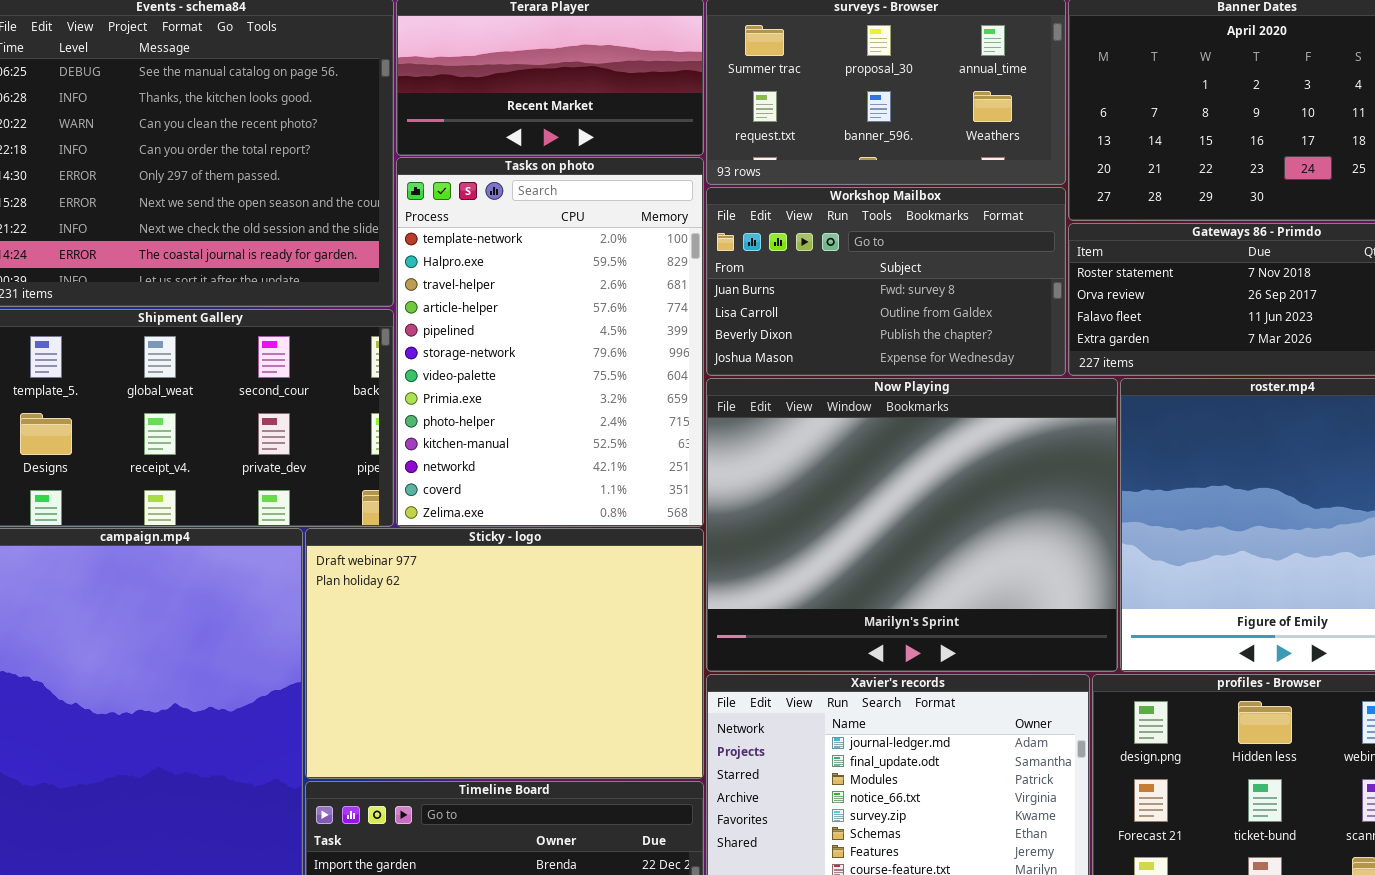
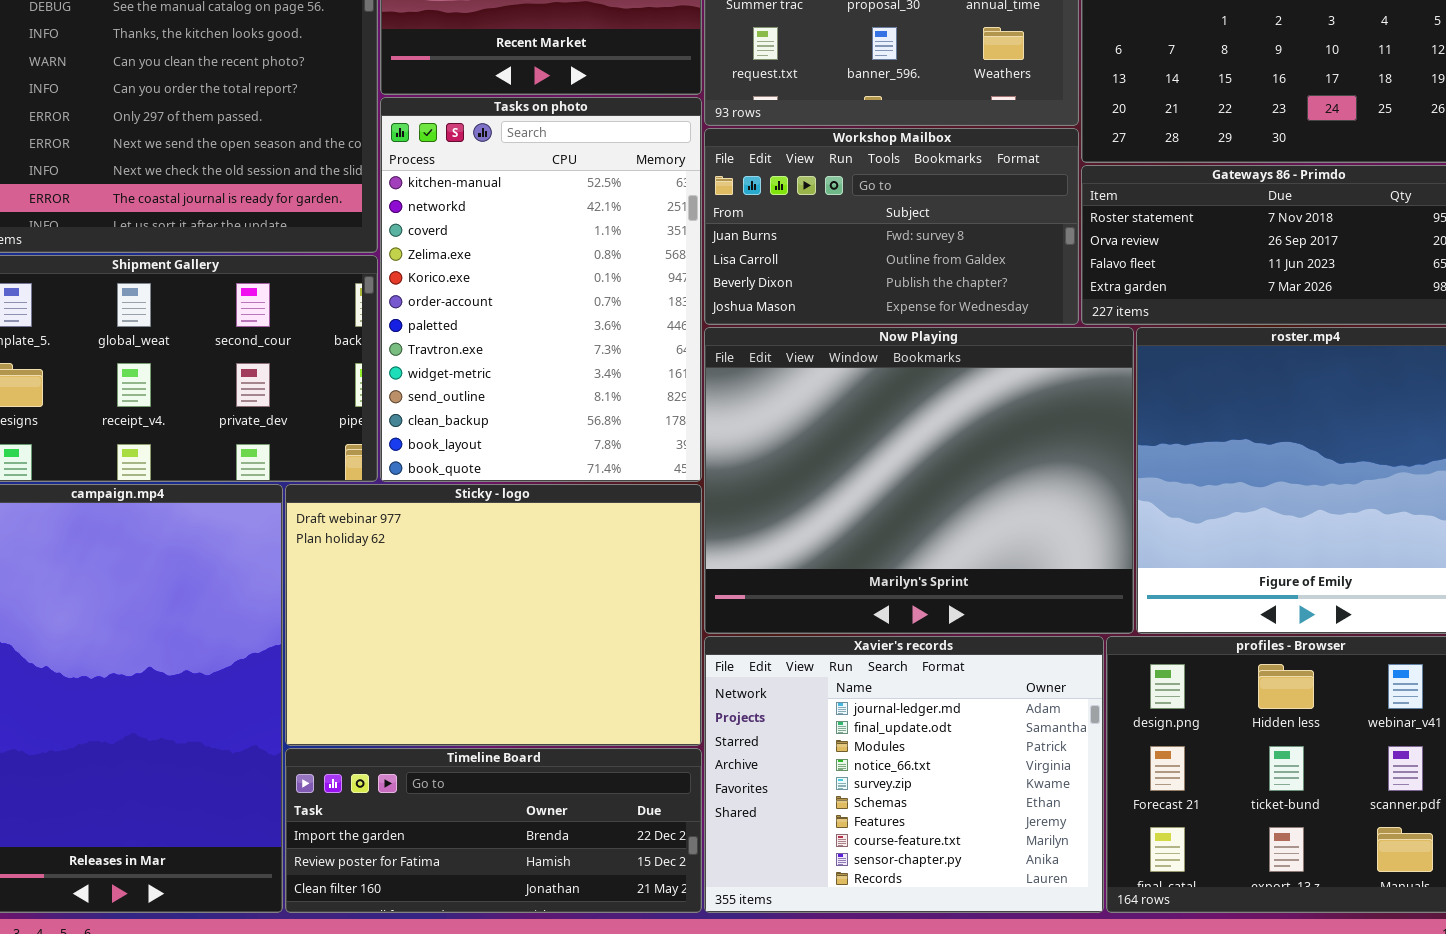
Tasks on photo: [396,157,704,527] -> [380,97,702,482], scrolled down 9 rows

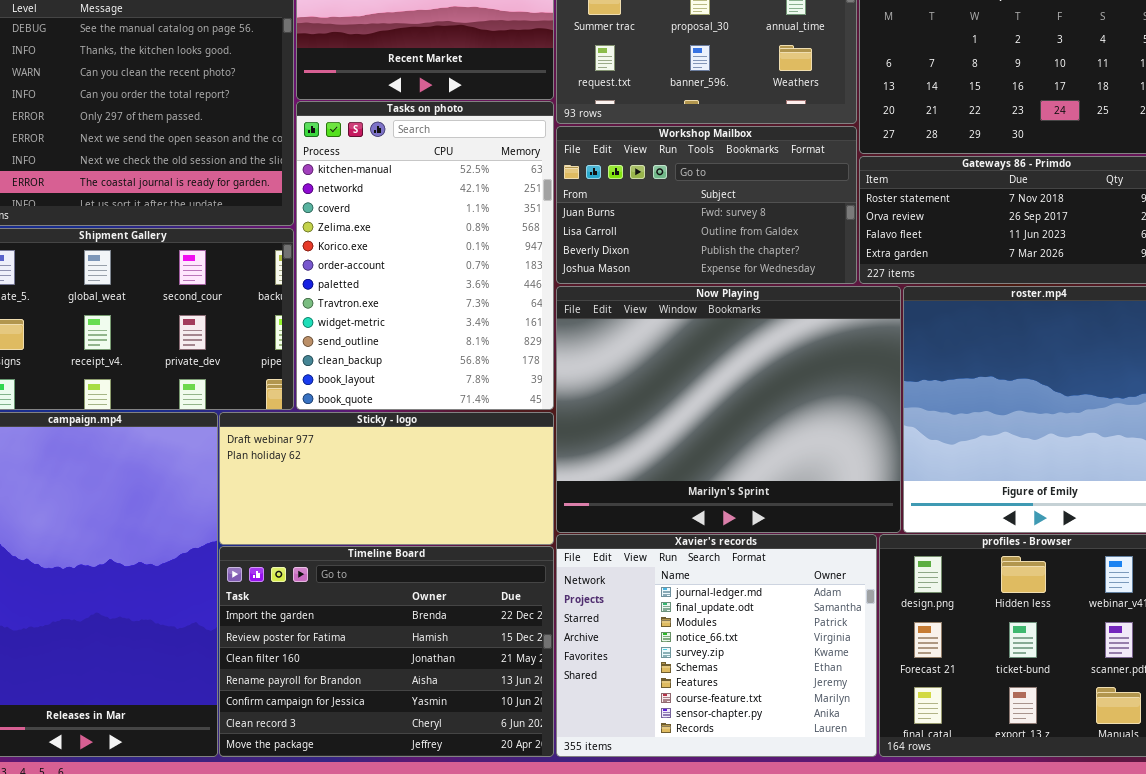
Sticky - logo: [285,484,702,746] -> [219,412,554,545], resized
Timeline Board: [285,748,702,913] -> [219,546,554,757], resized

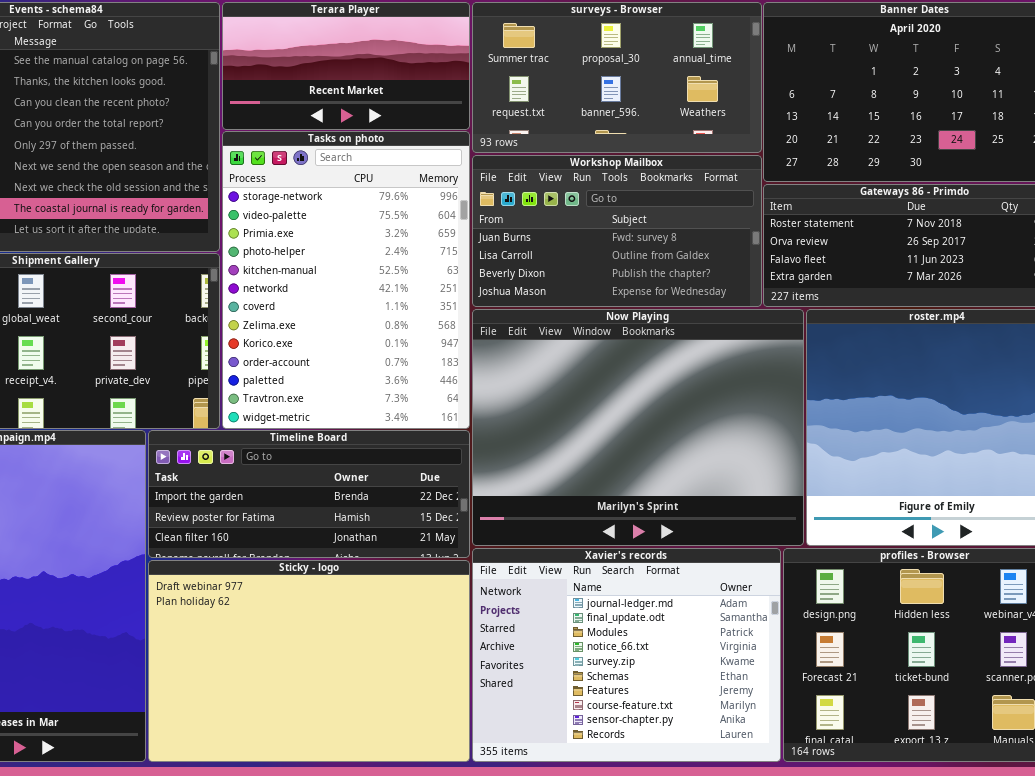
Tasks on photo: [296,101,554,410] -> [222,131,470,429], scrolled up 4 rows
Sticky - logo: [219,412,554,545] -> [148,560,470,762], moved, resized
Timeline Board: [219,546,554,757] -> [148,430,470,558], moved, resized

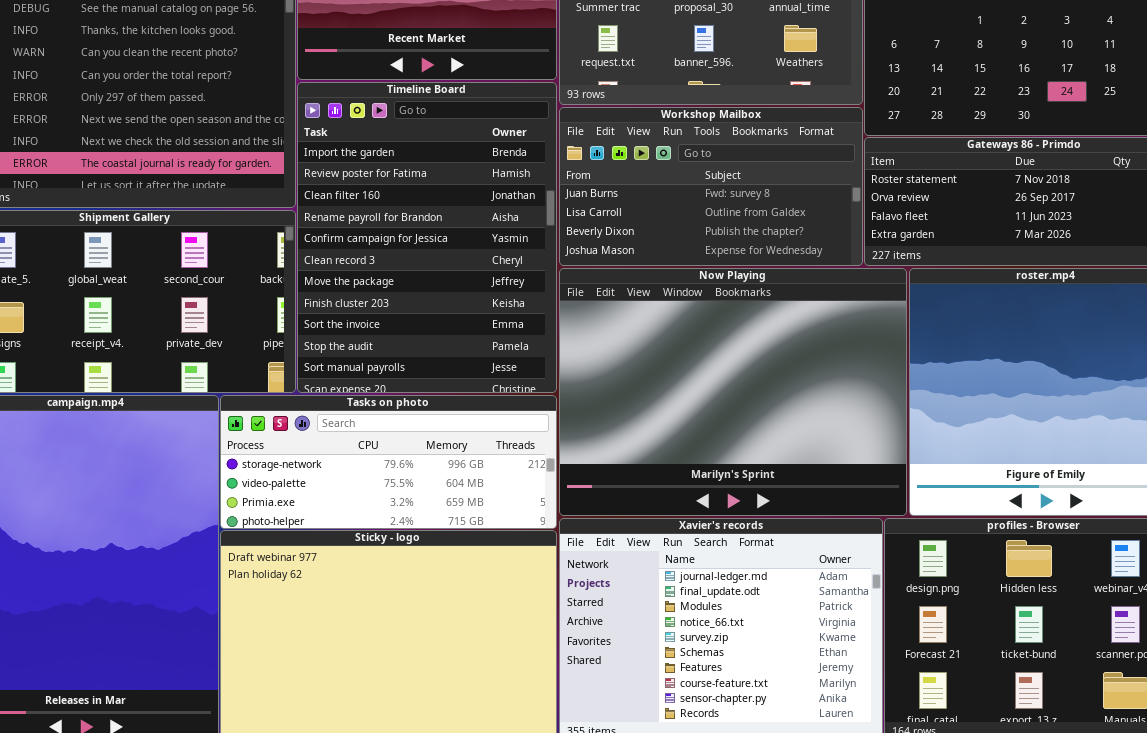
Tasks on photo: [222,131,470,429] -> [220,395,557,529], moved, resized
Timeline Board: [148,430,470,558] -> [297,82,557,393], moved, resized

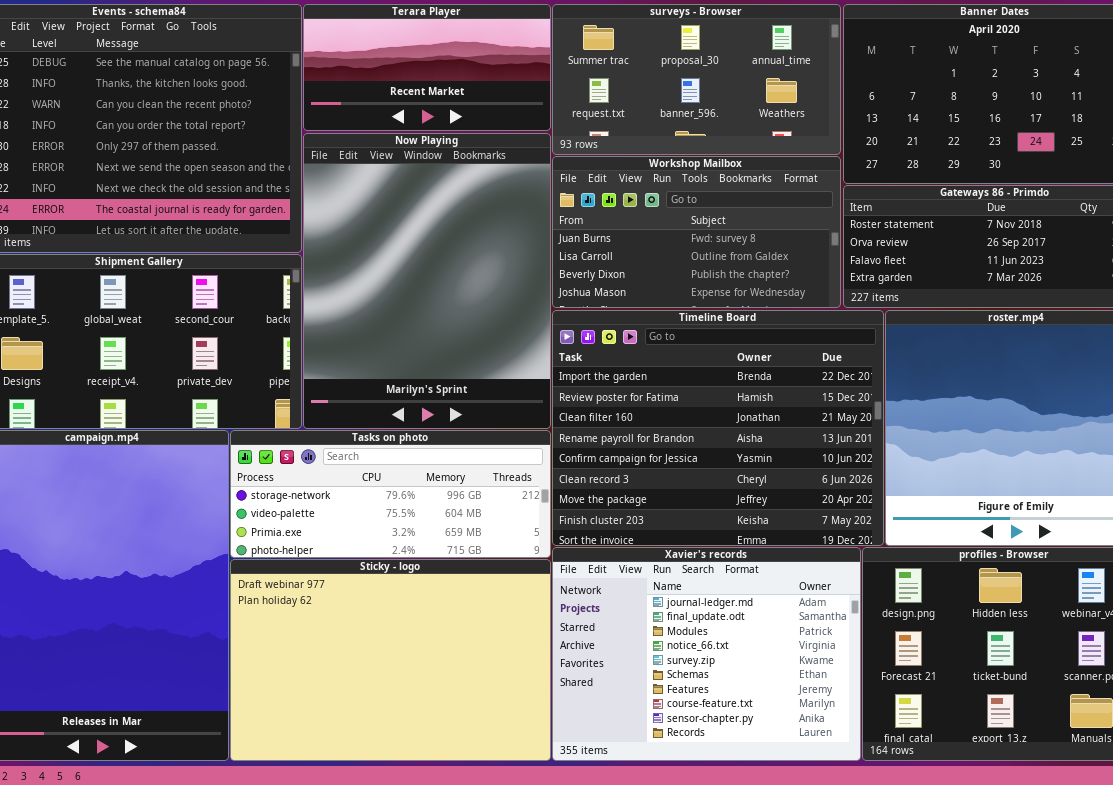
Timeline Board: [297,82,557,393] -> [552,310,884,546], moved, resized
Now Playing: [559,268,907,516] -> [303,133,551,429], moved, resized

